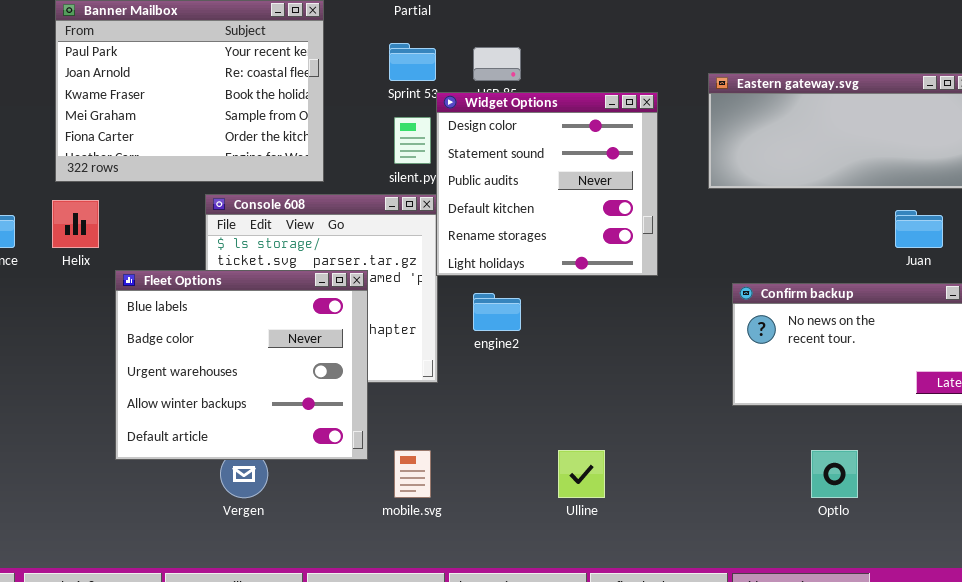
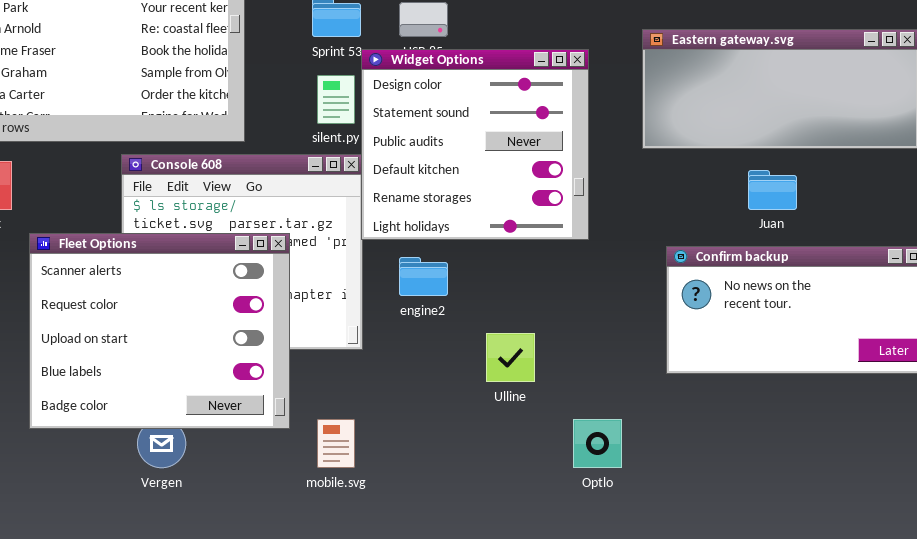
Juan: [895,210,943,248] -> [748,170,797,210], moved
Fleet Options: [115,270,368,460] -> [29,233,290,429], scrolled up 3 rows
Ulline: [558,450,605,498] -> [486,333,535,382], moved
Optlo: [811,450,858,498] -> [573,419,622,468], moved

